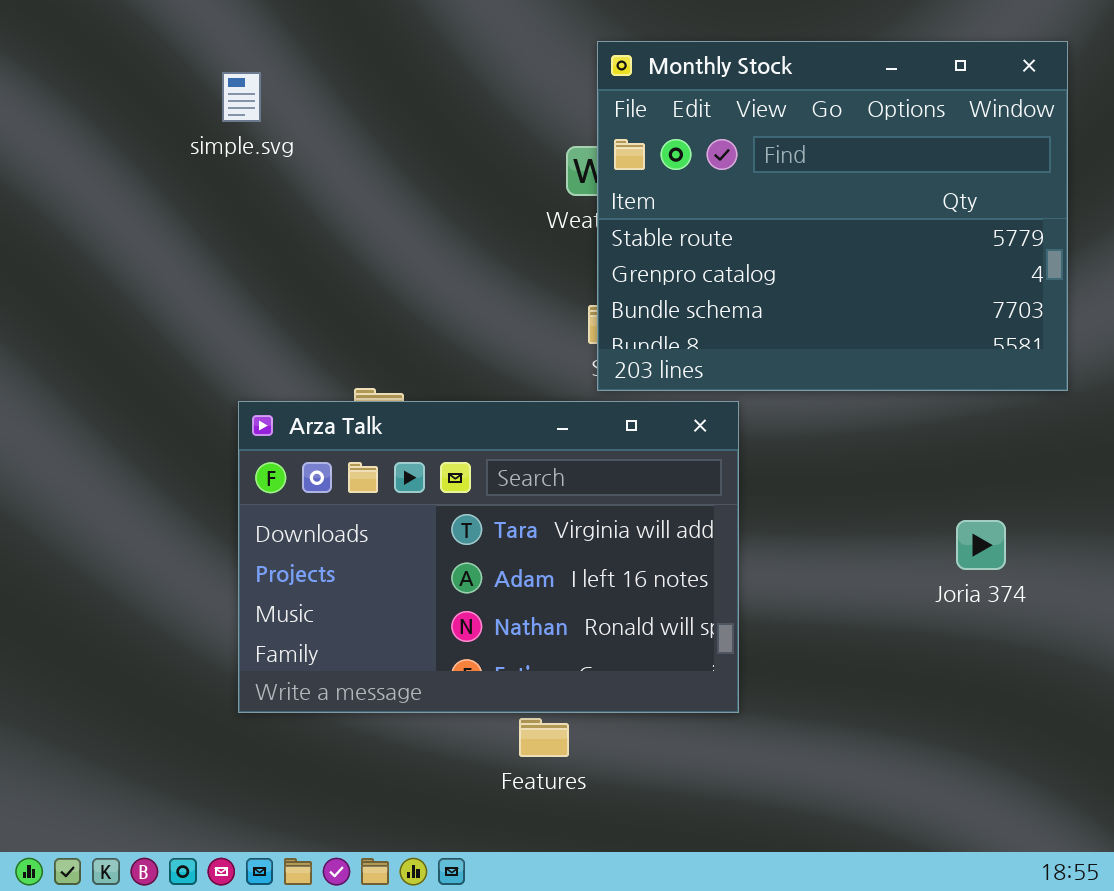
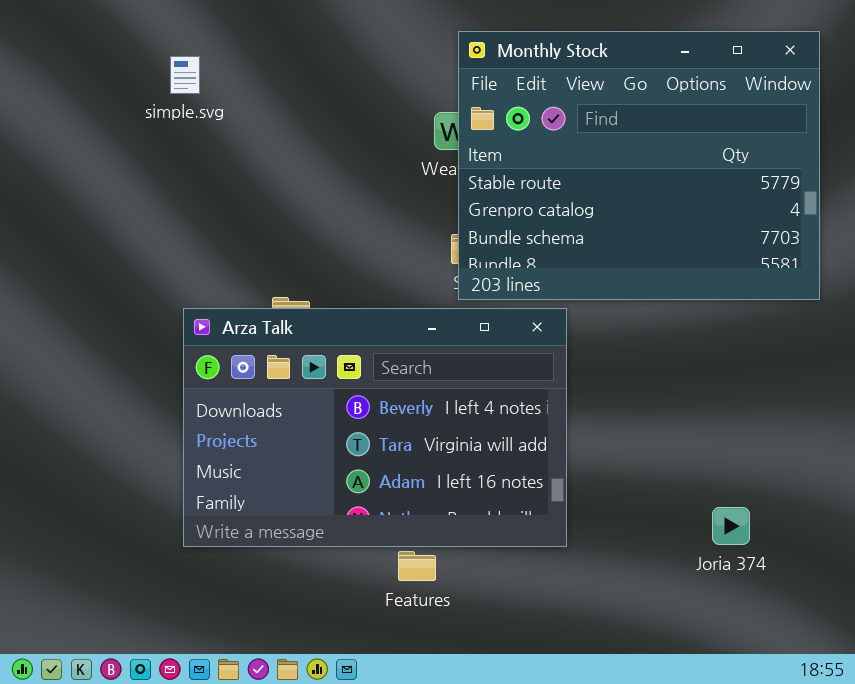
Arza Talk: [238,401,739,713] -> [183,308,567,547], scrolled up 1 row
Joria 374: [956,520,1006,570] -> [712,507,750,545], moved

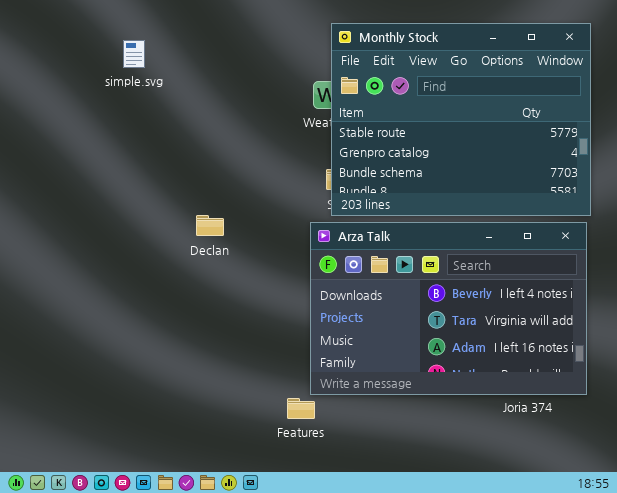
Arza Talk: [183,308,567,547] -> [310,222,587,395], moved

